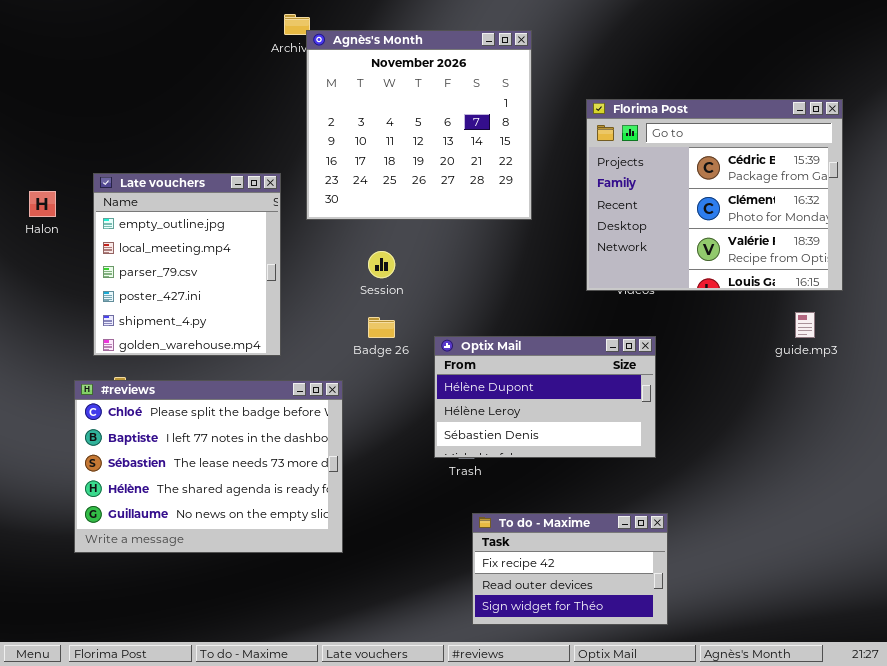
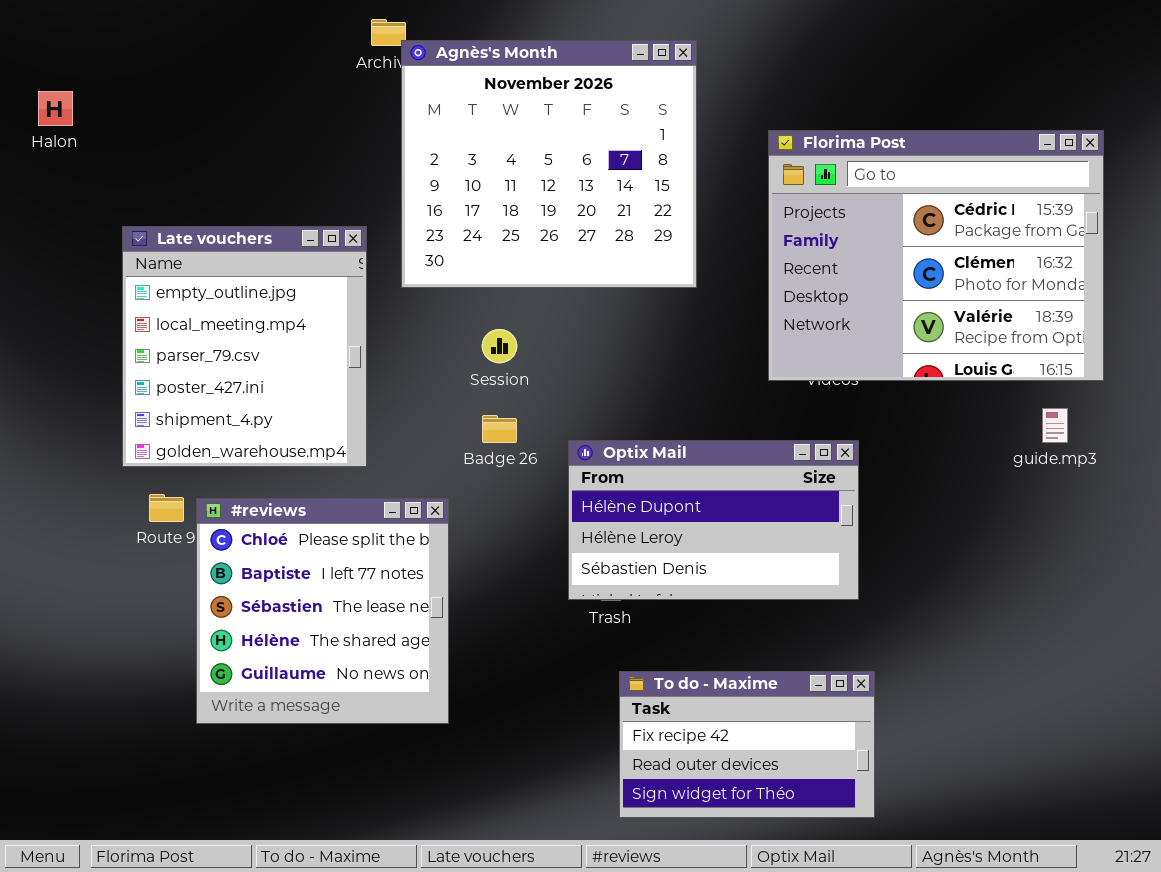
Halon: [29,191,56,217] -> [38,91,73,126], moved
#reviews: [74,380,343,553] -> [196,498,449,724], resized

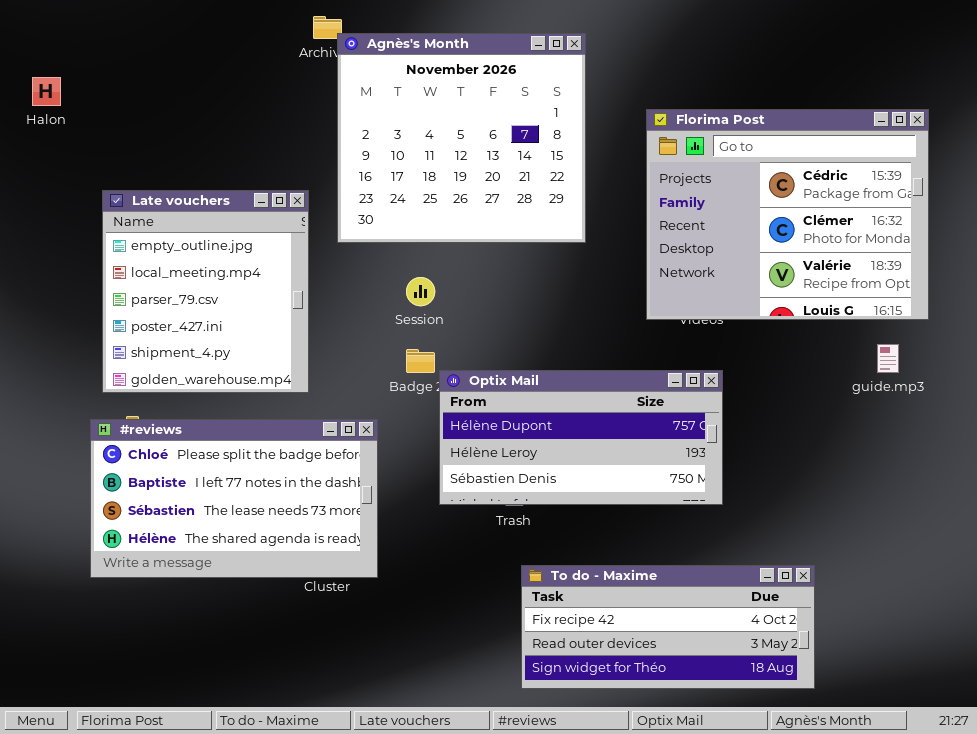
Optix Mail: [568,440,859,600] -> [439,370,723,505], resized
#reviews: [196,498,449,724] -> [90,419,378,578], resized
To do - Maxime: [619,671,875,818] -> [521,565,815,689], resized

